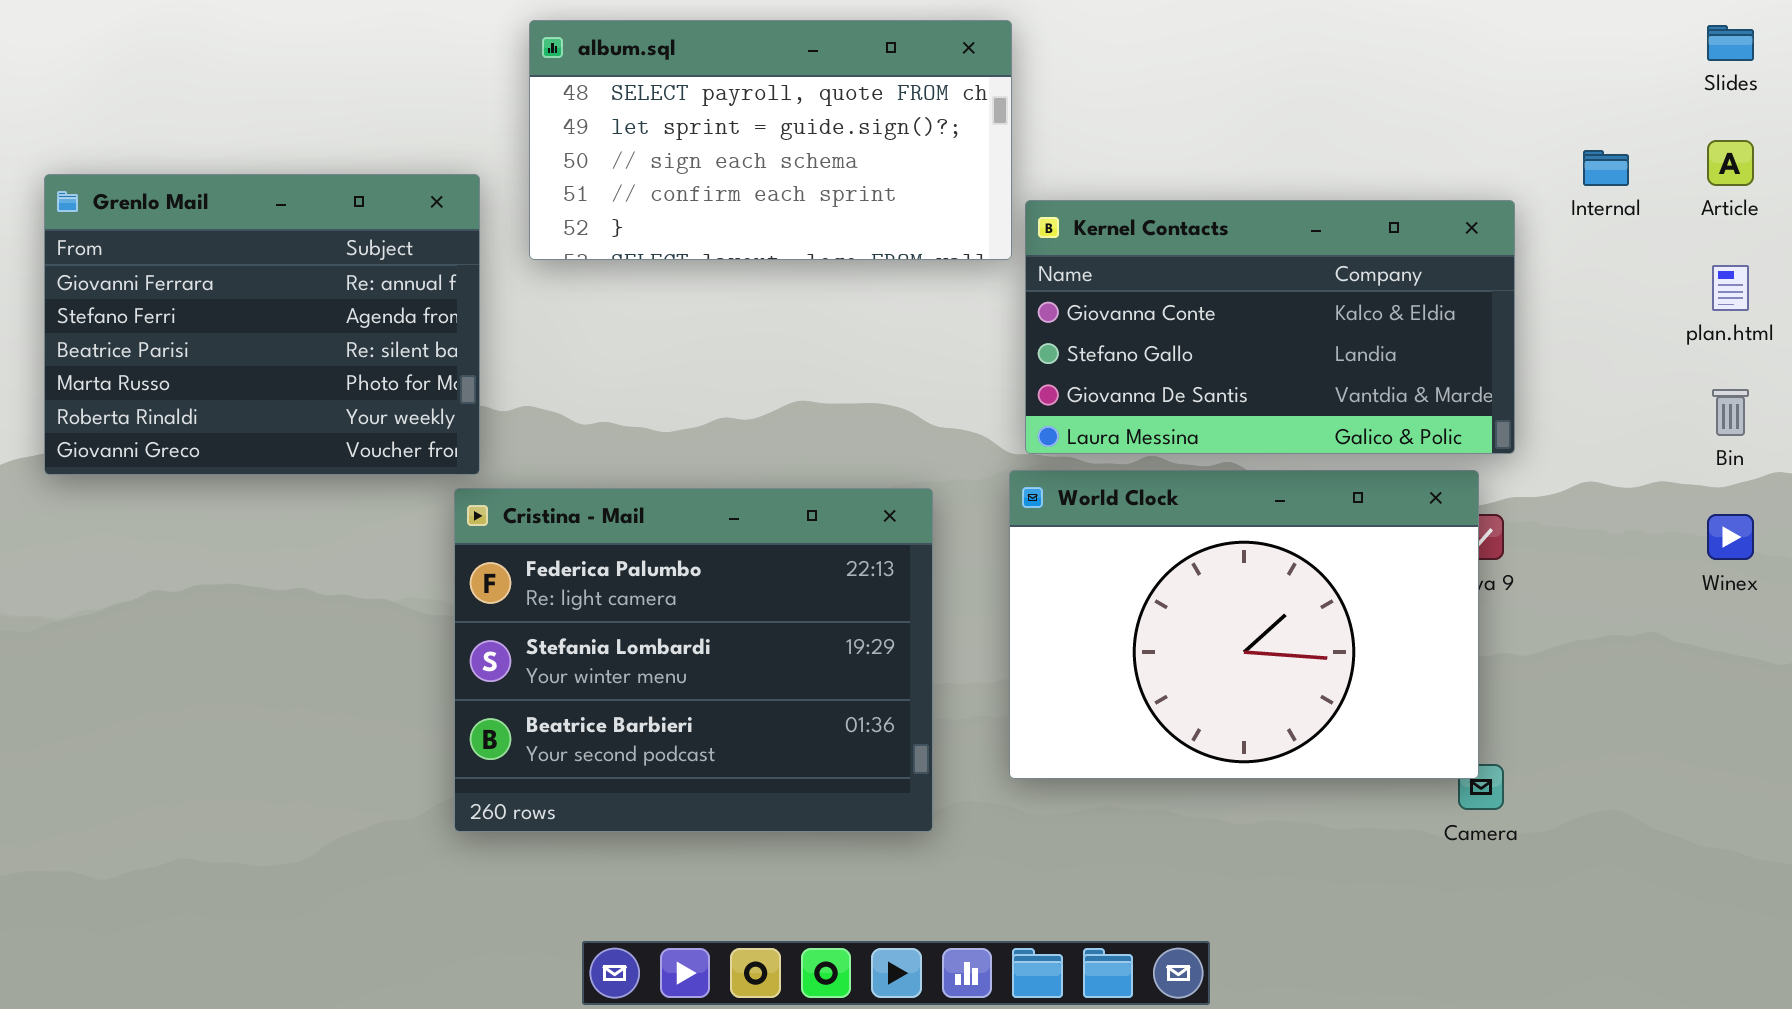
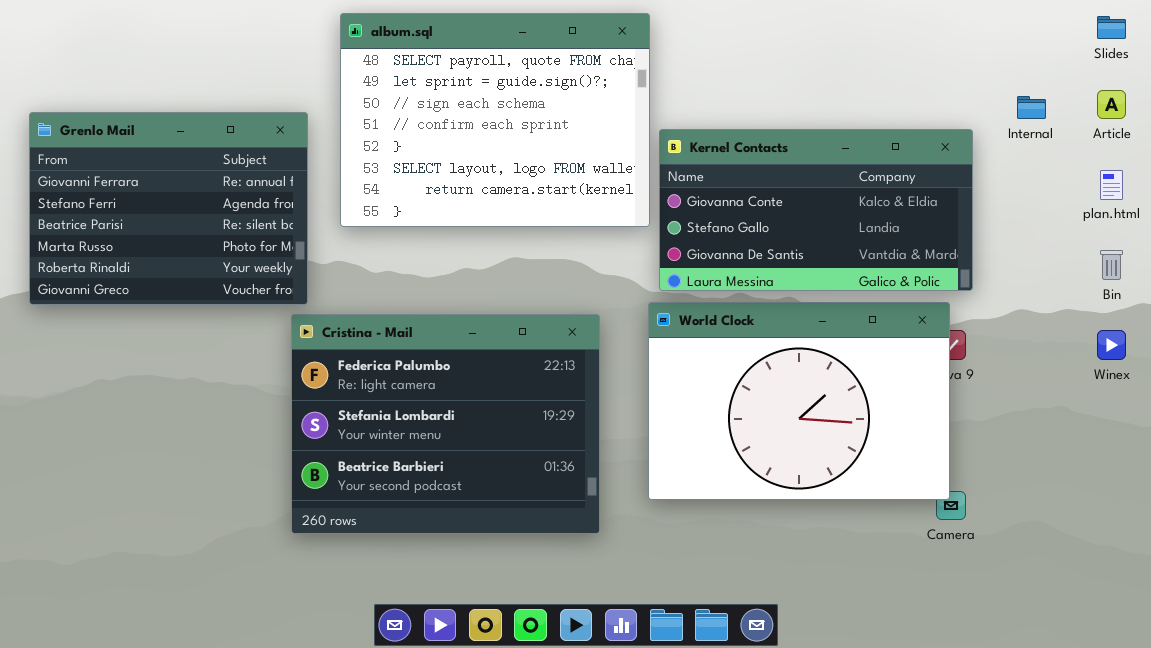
album.sql: [529,20,1012,260] -> [340,13,650,227], resized

